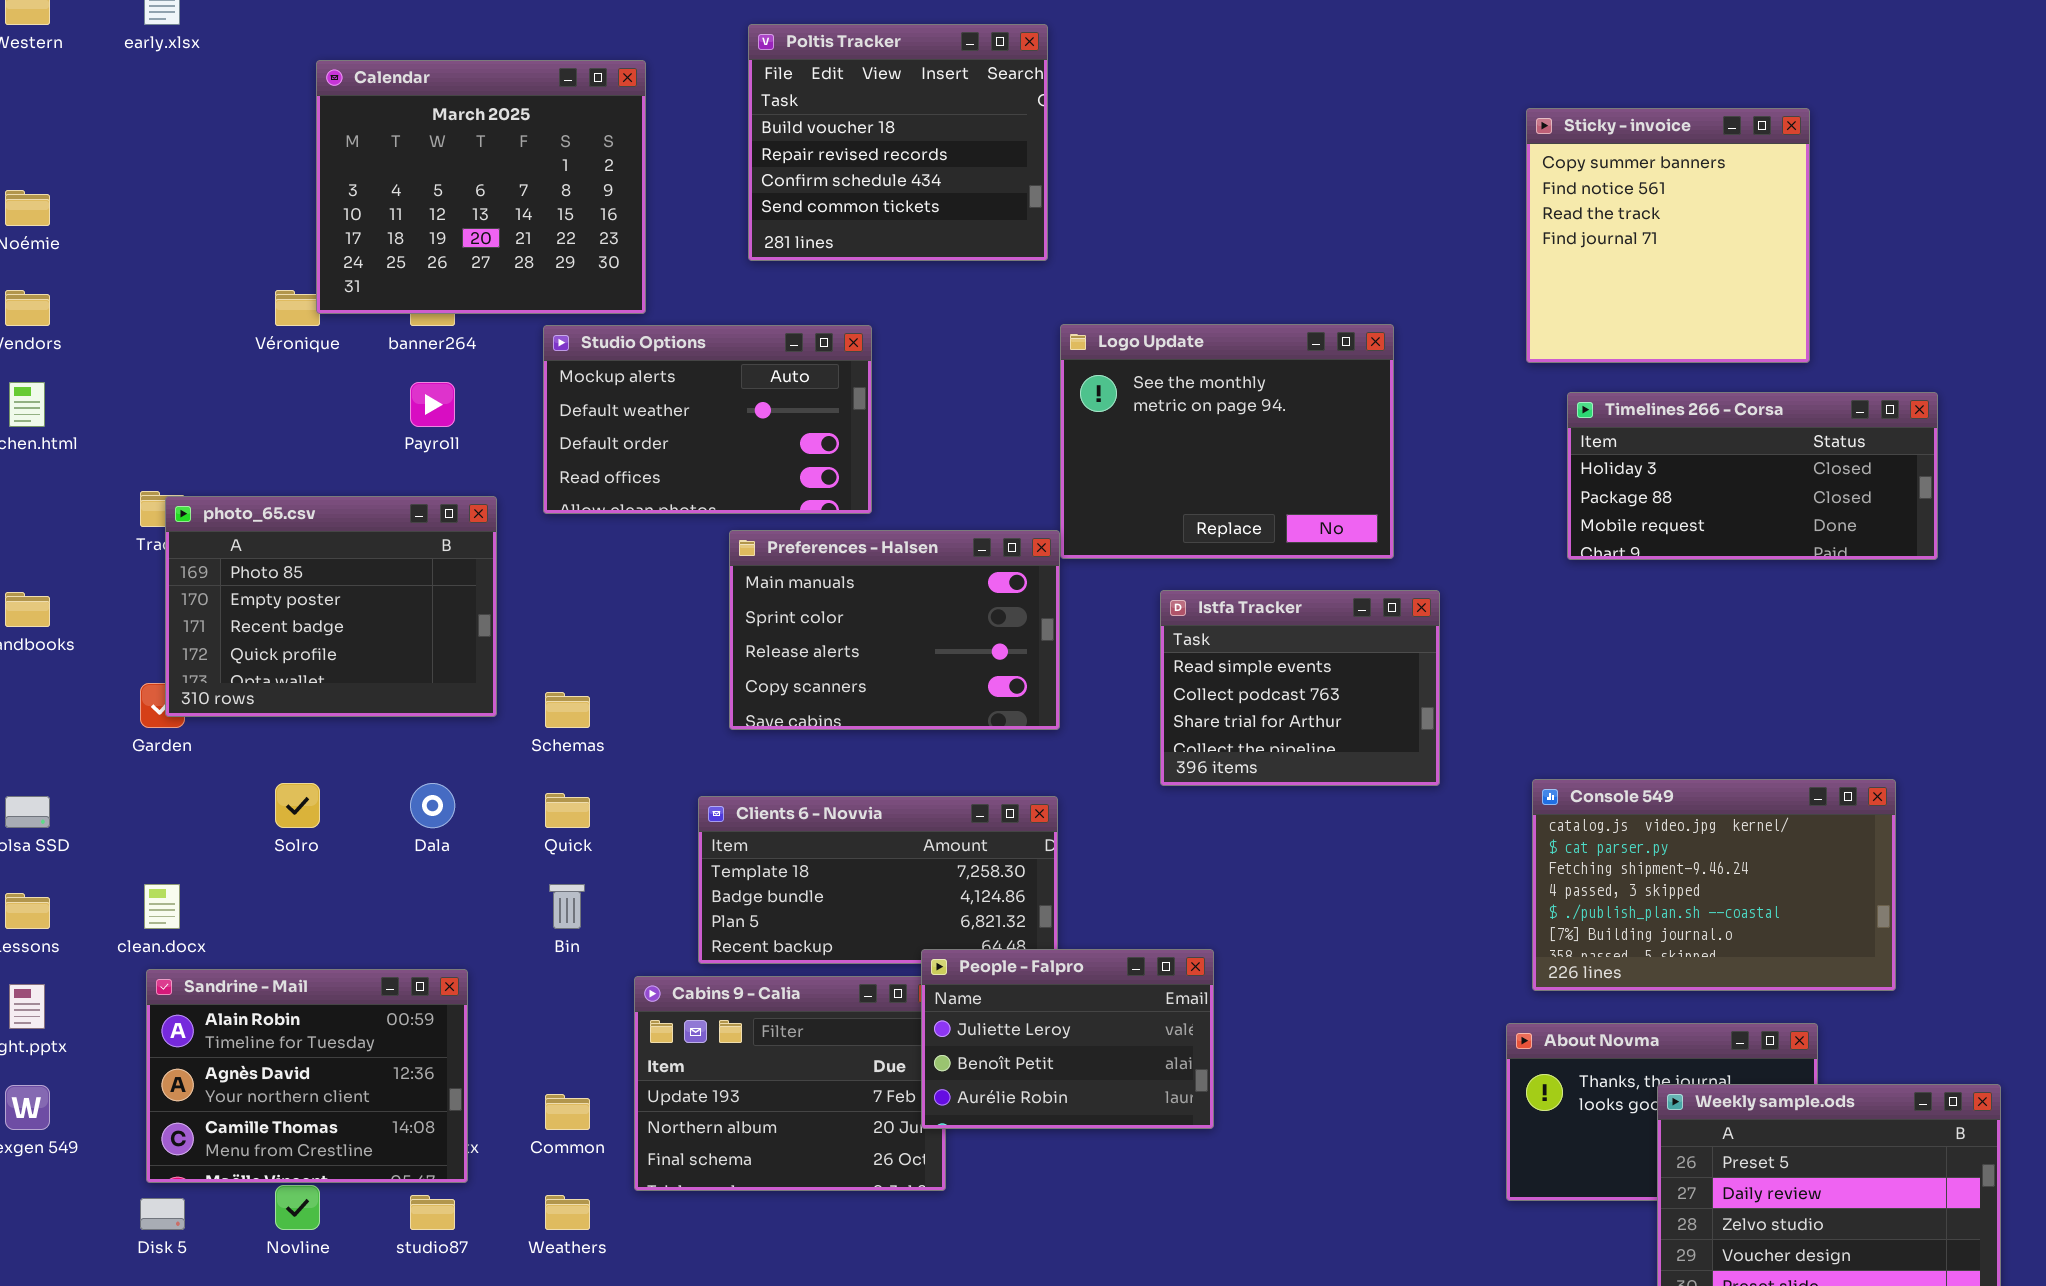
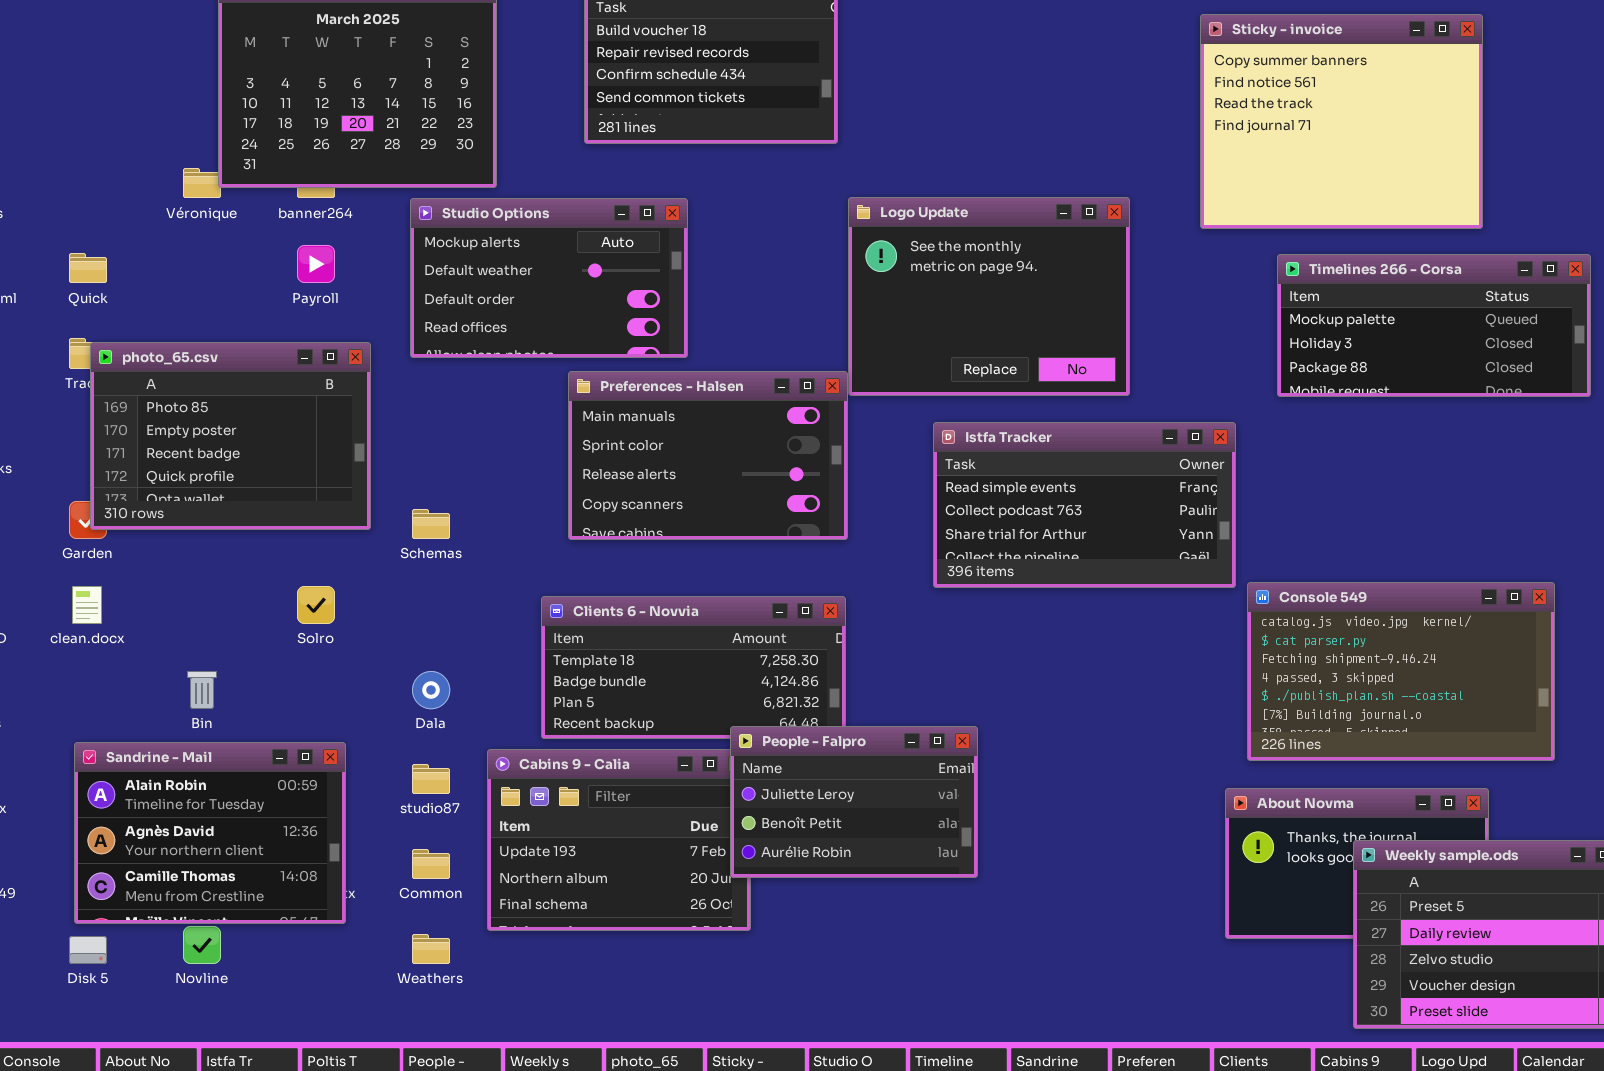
Sticky - invoice: [1526,108,1810,363] -> [1200,14,1483,229], resized
Timelines 266 - Corsa: [1567,392,1938,560] -> [1277,254,1591,397], scrolled up 1 row
Istfa Tracker: [1160,590,1440,786] -> [933,422,1236,588], resized
Solro: [275,783,320,828] -> [297,586,335,624], moved
Dala: [410,783,455,828] -> [412,671,450,709], moved
Quick: [545,793,590,828] -> [69,253,107,283], moved
clean.docx: [144,884,180,929] -> [72,586,102,624], moved
Bin: [549,884,585,929] -> [187,671,217,709], moved
studio87: [410,1195,455,1230] -> [412,764,450,794], moved

